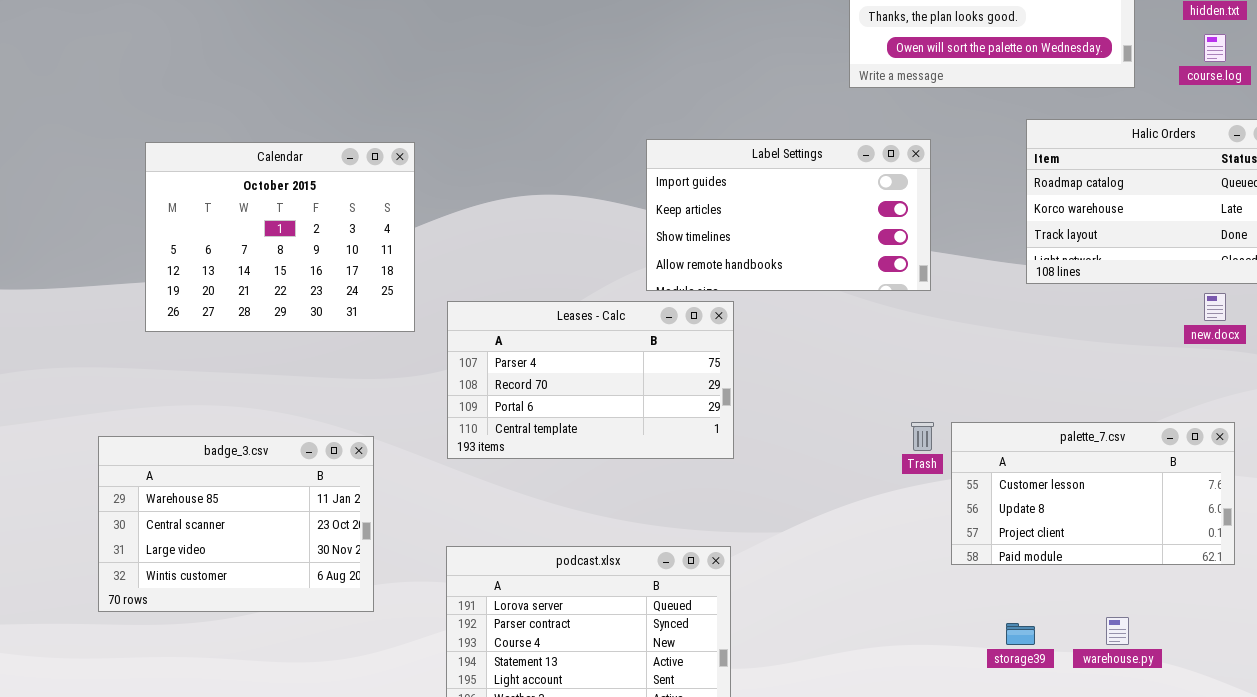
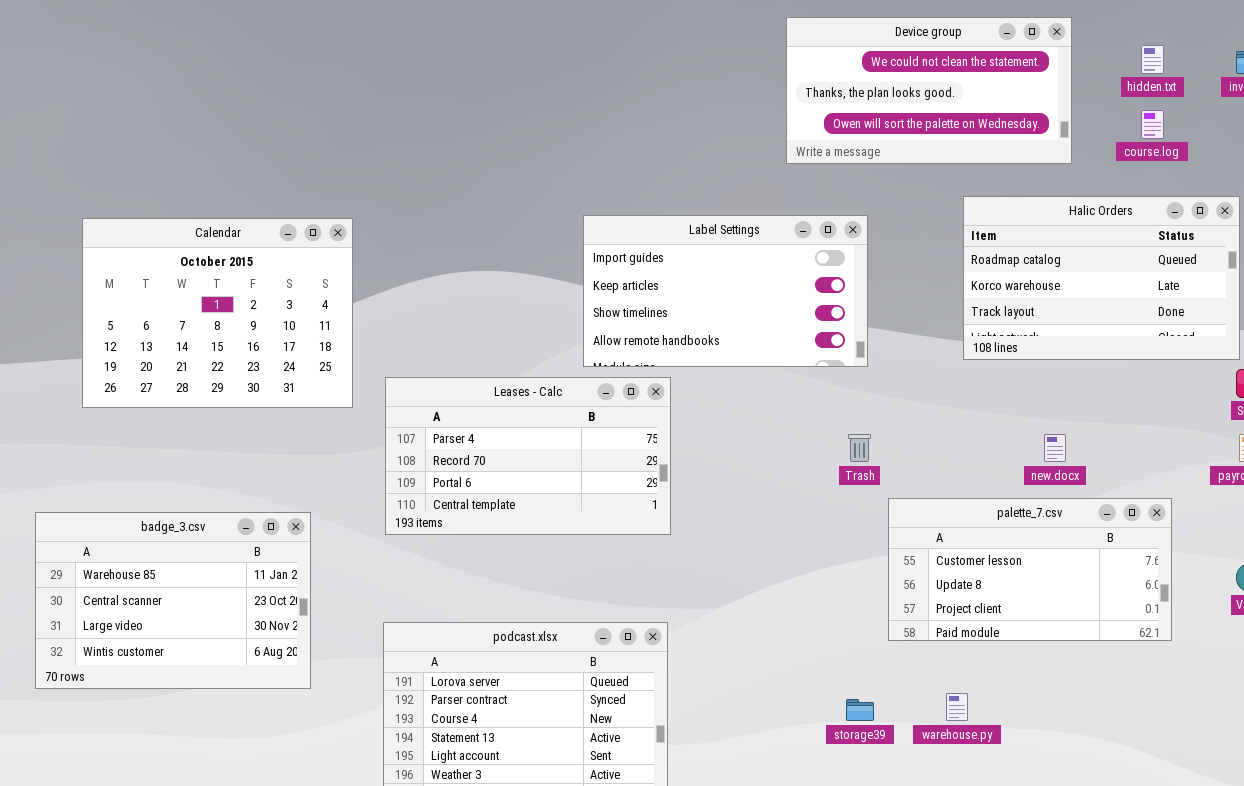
new.docx: [1204,293,1226,321] -> [1044,434,1066,462], moved
Trash: [911,422,934,451] -> [848,434,871,462], moved
warehouse.py: [1106,617,1129,645] -> [946,693,968,721], moved
storage39: [1006,623,1035,645] -> [846,699,874,721], moved

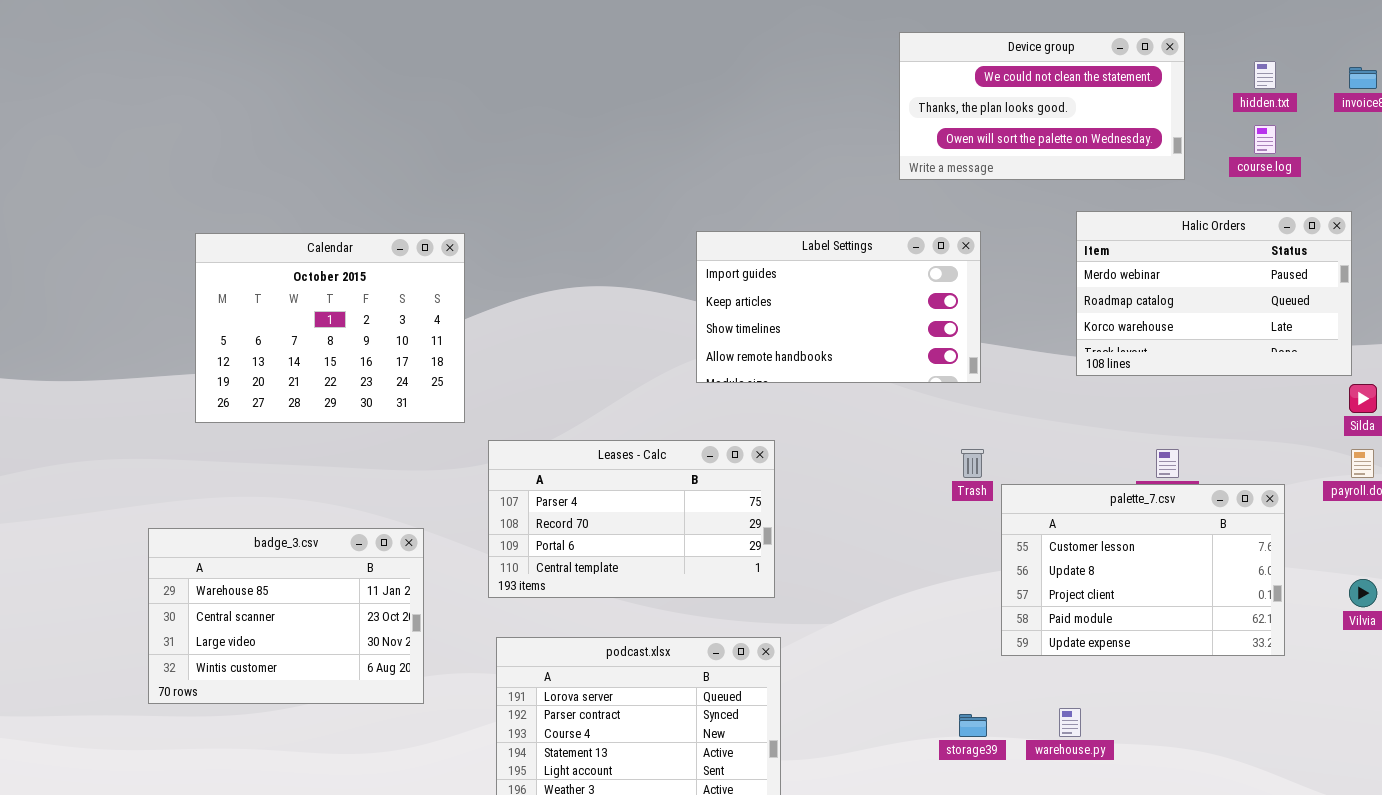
Halic Orders: [963,196,1240,360] -> [1076,211,1352,376], scrolled up 1 row
Leases - Calc: [385,377,671,535] -> [488,440,775,598], moved
palette_7.csv: [888,498,1172,641] -> [1001,484,1285,656], resized

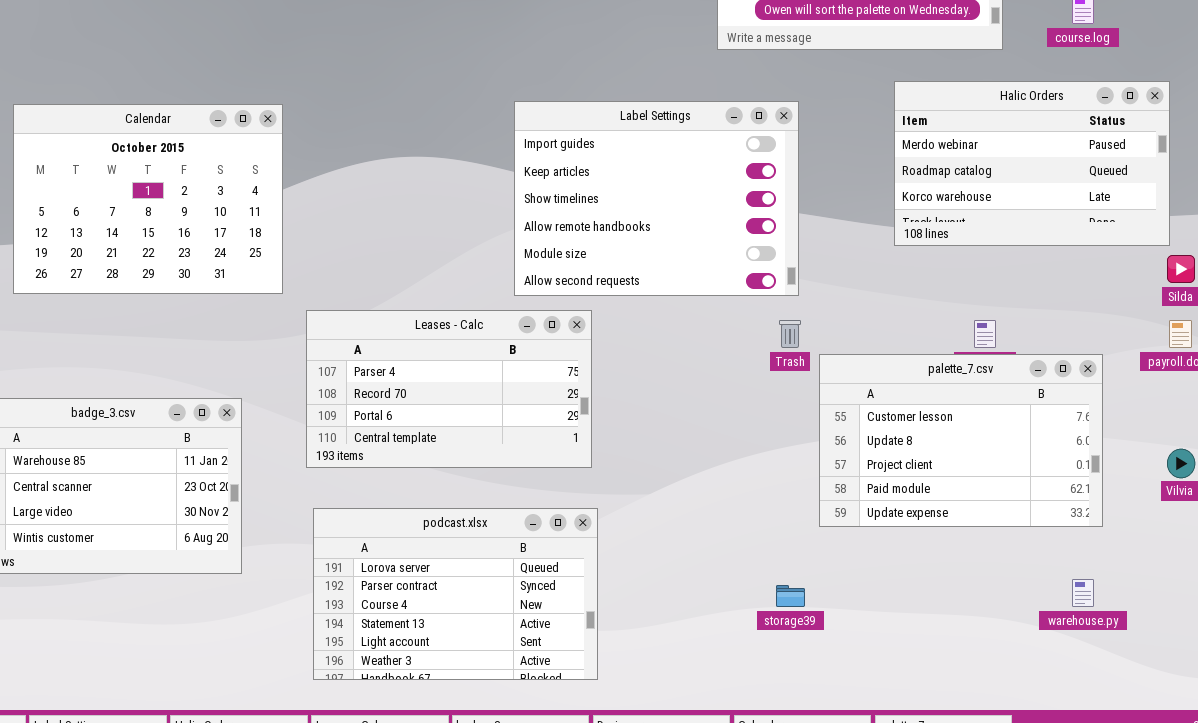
Label Settings: [696,231,981,383] -> [514,101,799,296], resized
warehouse.py: [1059,708,1081,737] -> [1072,579,1094,607], moved

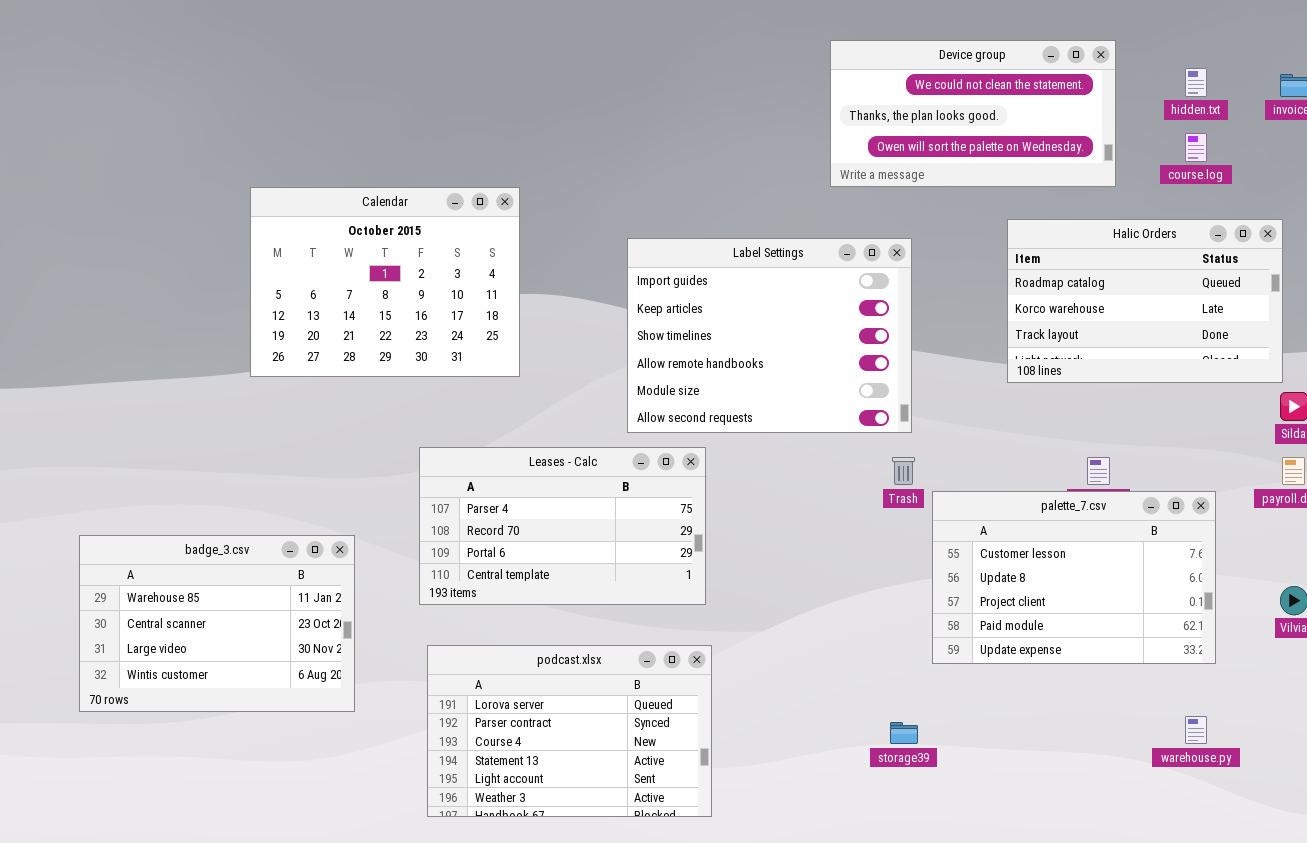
Halic Orders: [894,81,1170,246] -> [1007,219,1283,383], scrolled down 1 row
Calendar: [13,104,283,294] -> [250,187,520,377], moved

